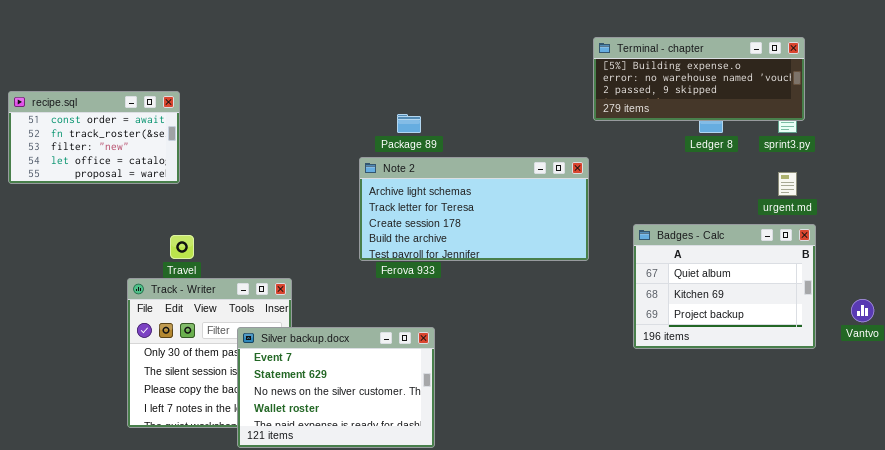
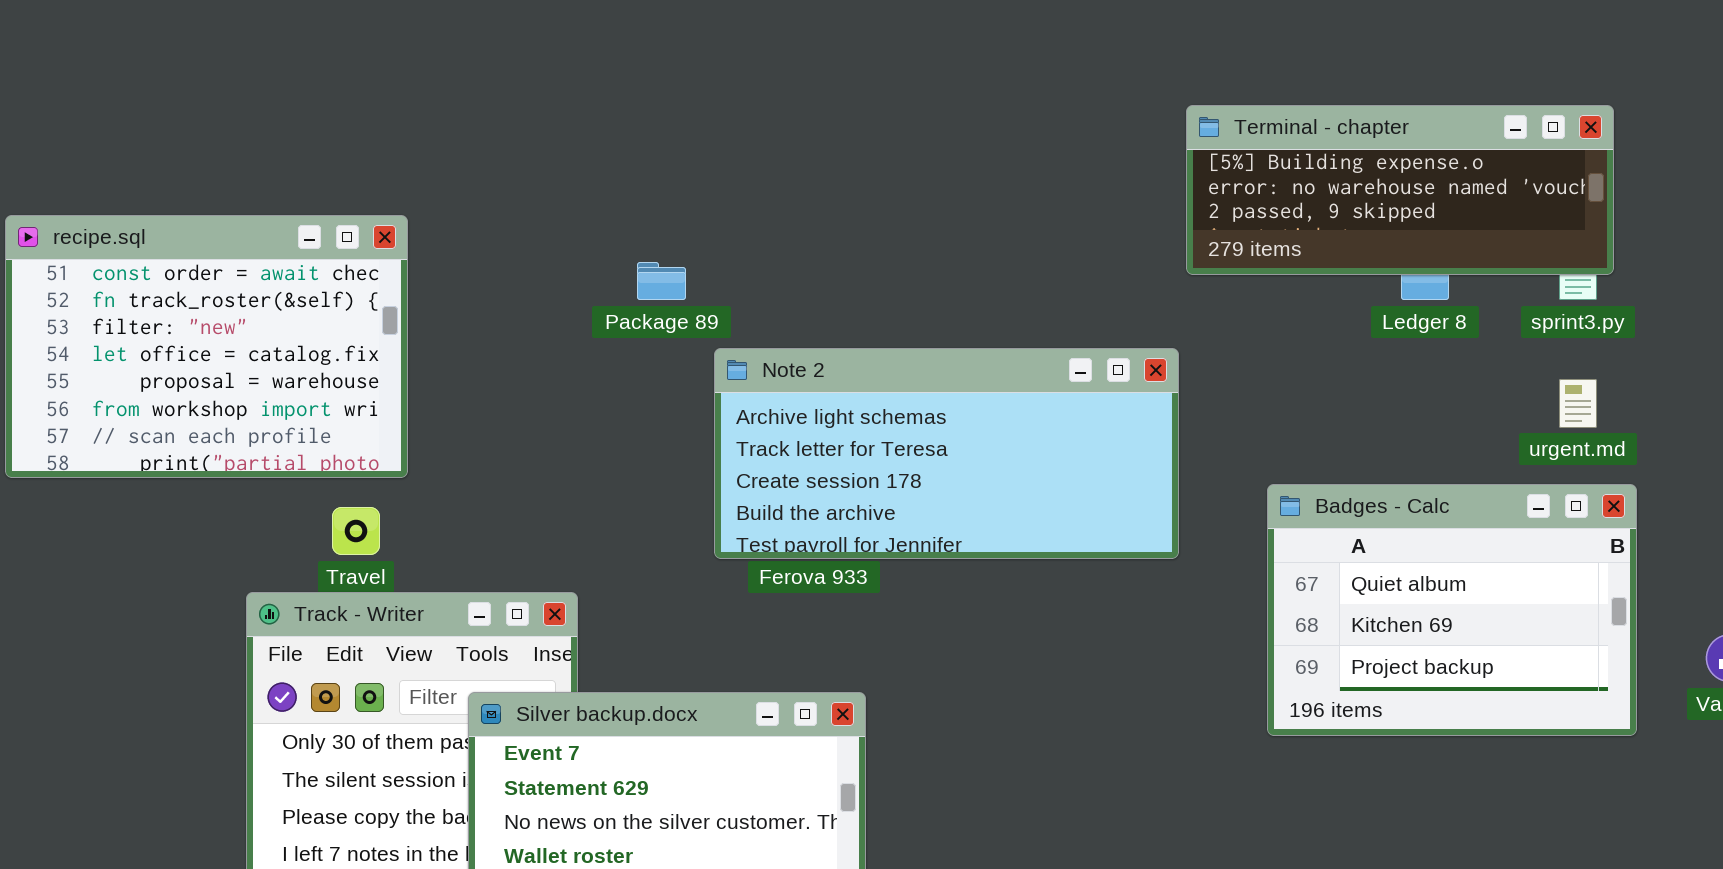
recipe.sql: [8,91,180,184] -> [5,215,408,478], resized
Package 89: [397,114,421,133] -> [637,262,686,300], moved

